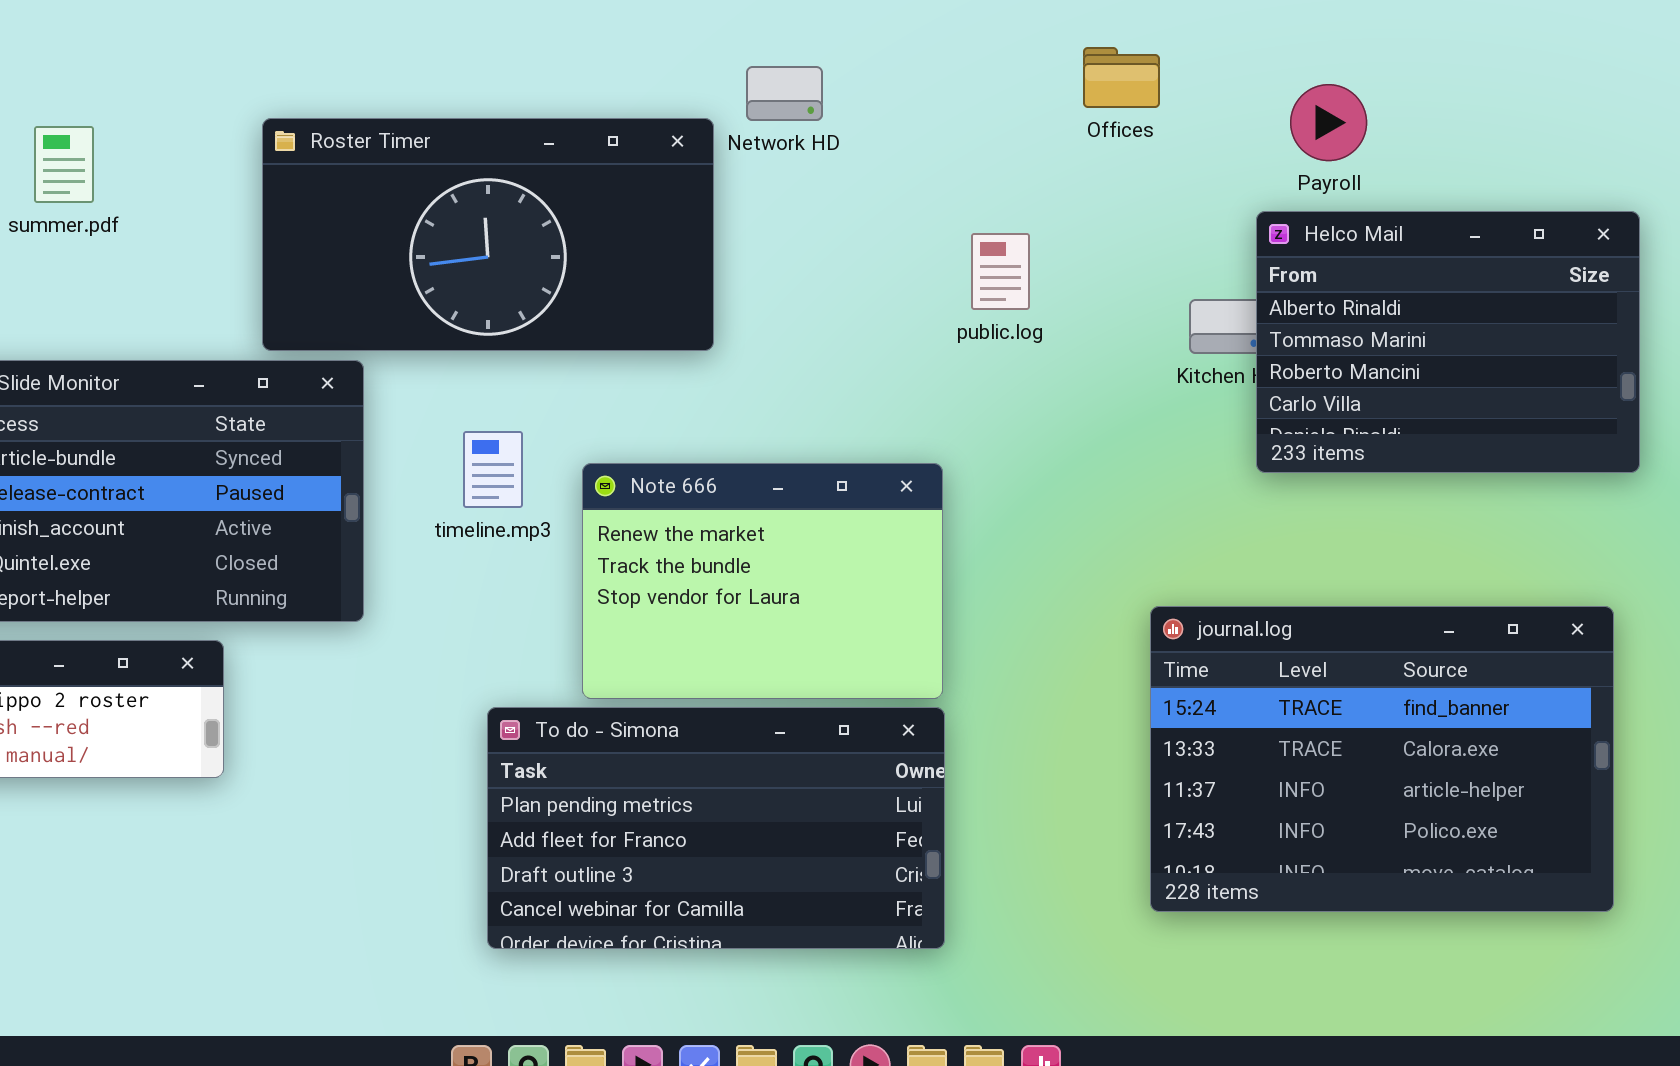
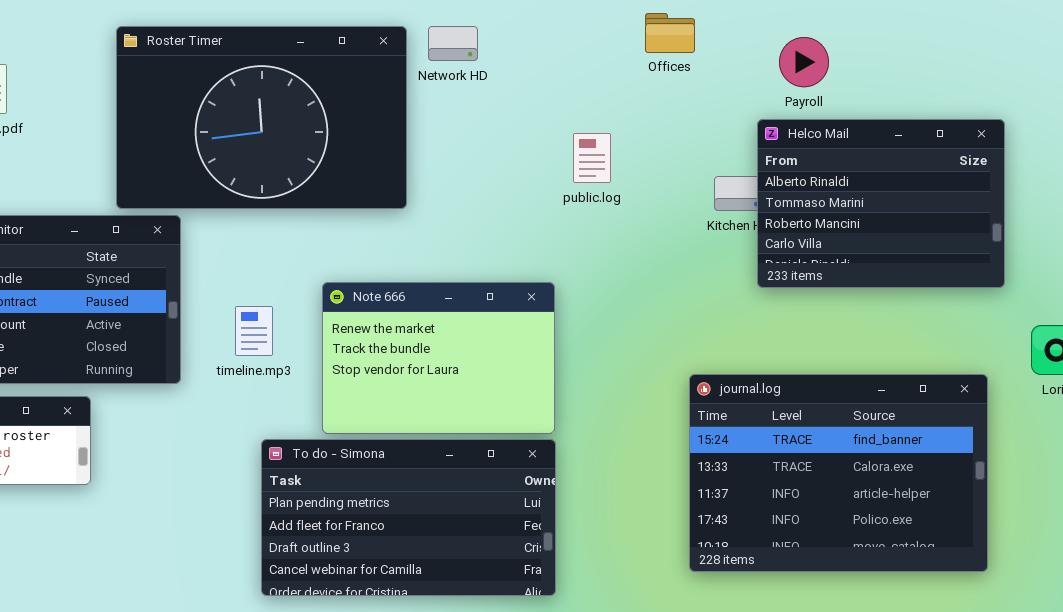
Roster Timer: [262,118,714,351] -> [116,26,407,209], resized
timeline.mp3: [463,431,523,508] -> [235,306,273,356], moved

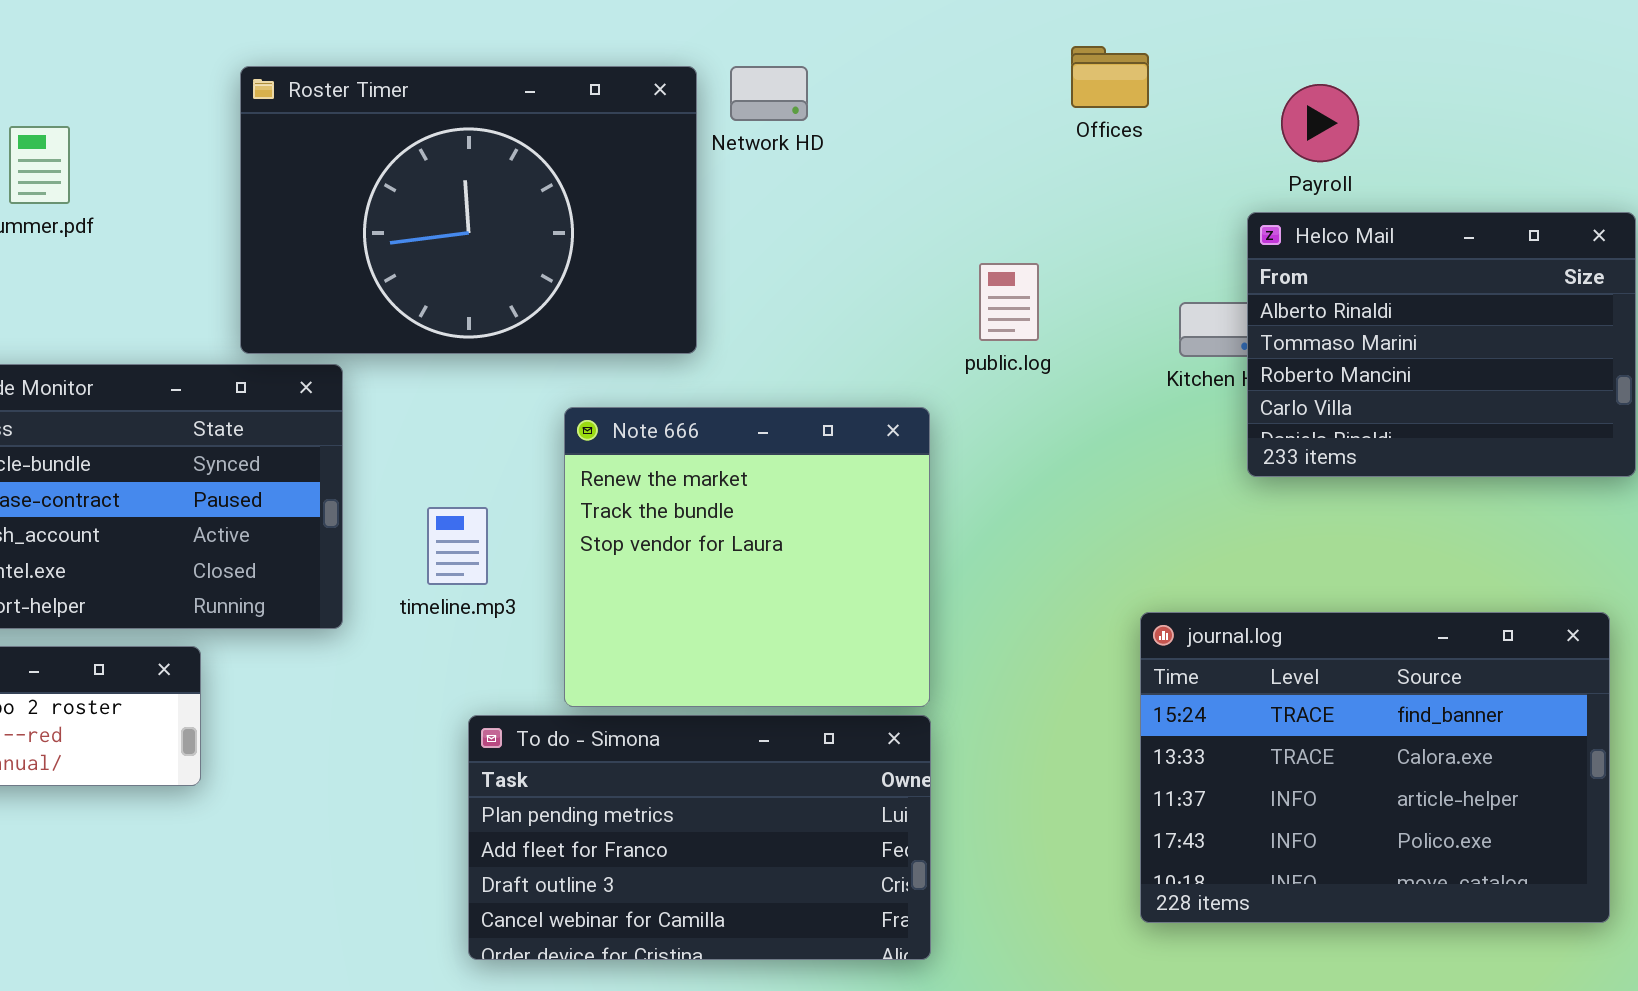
public.log: [573,133,611,183] -> [979,263,1039,341], moved
Note 666: [322,282,555,434] -> [564,407,930,707], resized

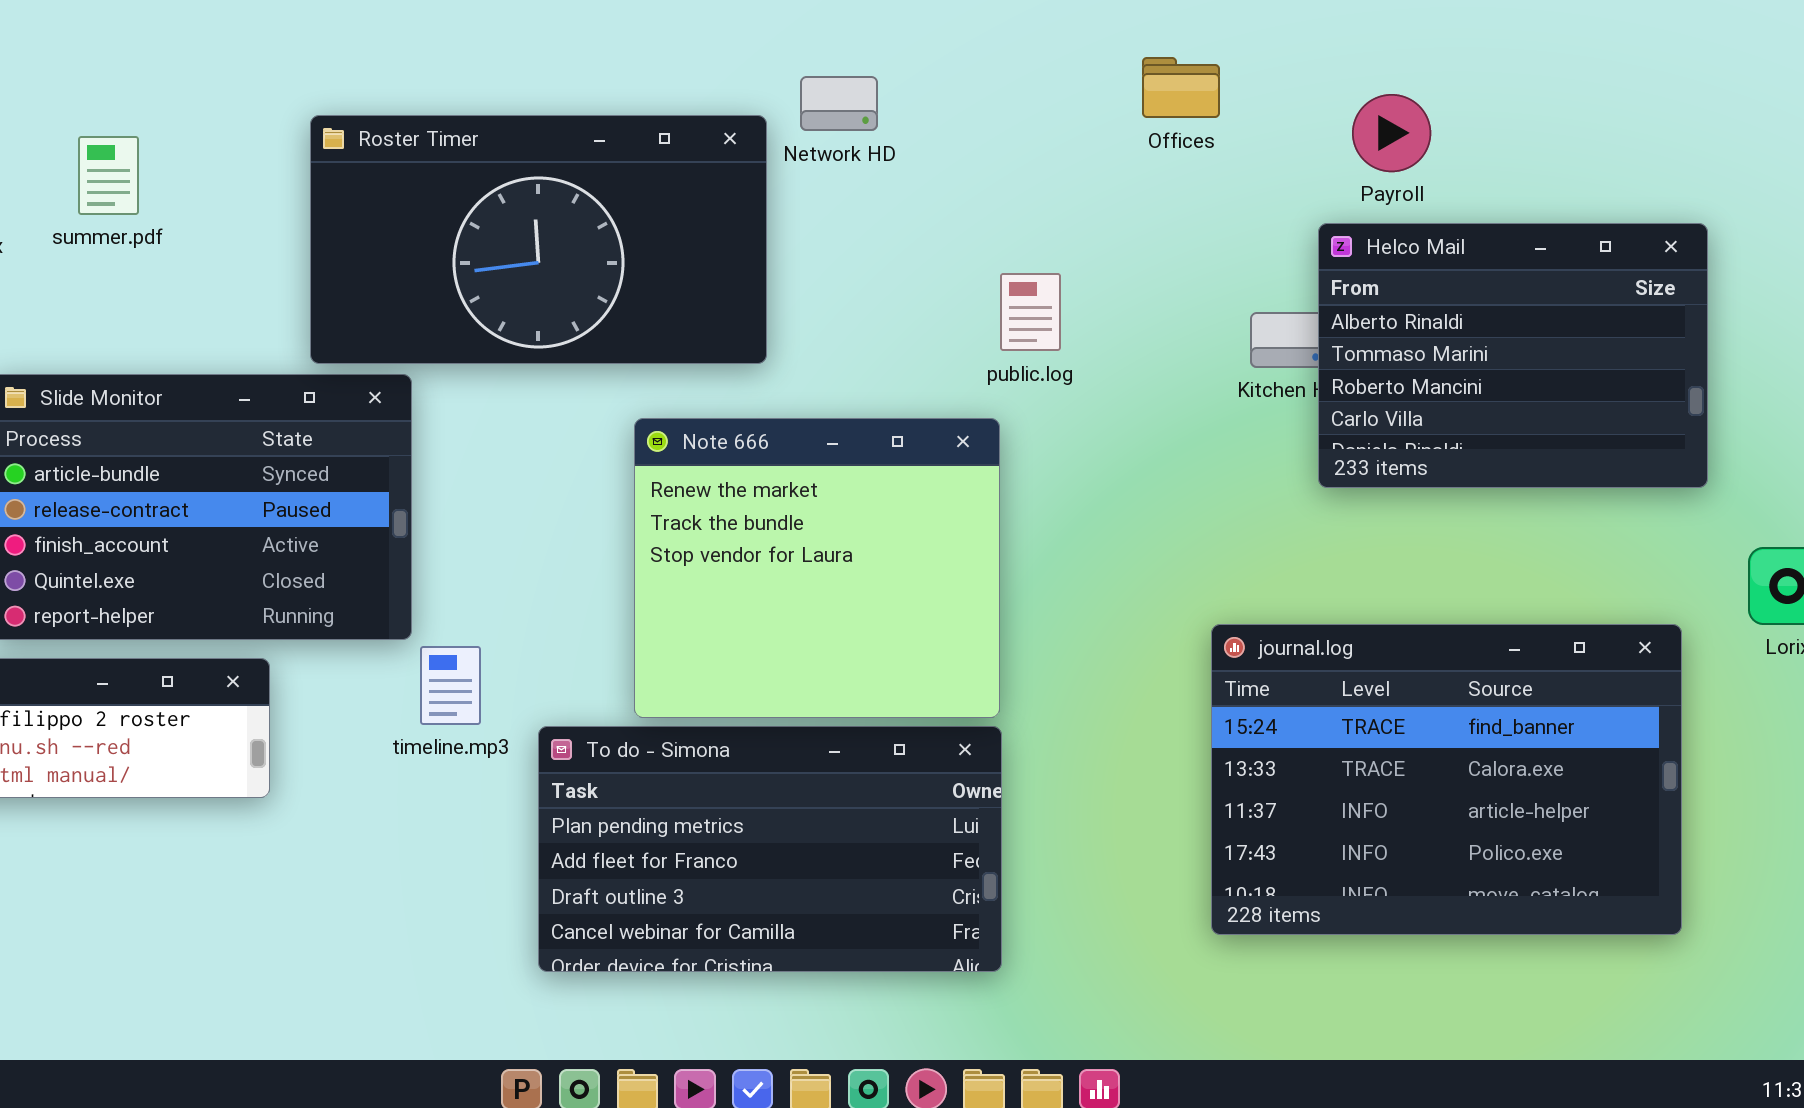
Roster Timer: [240,66,697,354] -> [310,115,767,364], resized
public.log: [979,263,1039,341] -> [1000,273,1061,351], moved
timeline.mp3: [427,507,488,585] -> [420,646,481,725], moved

